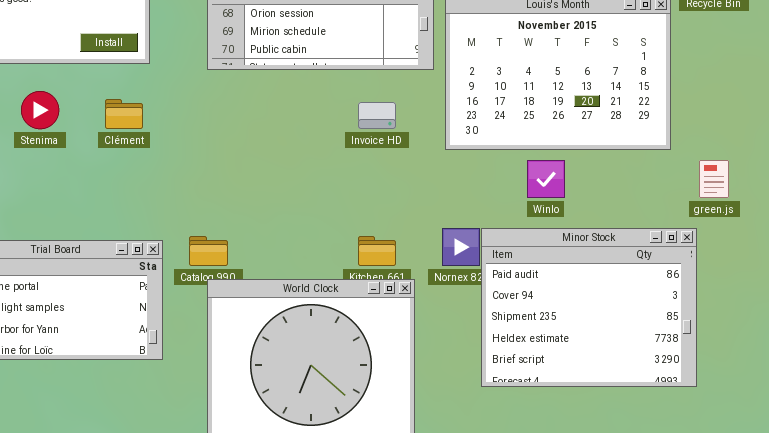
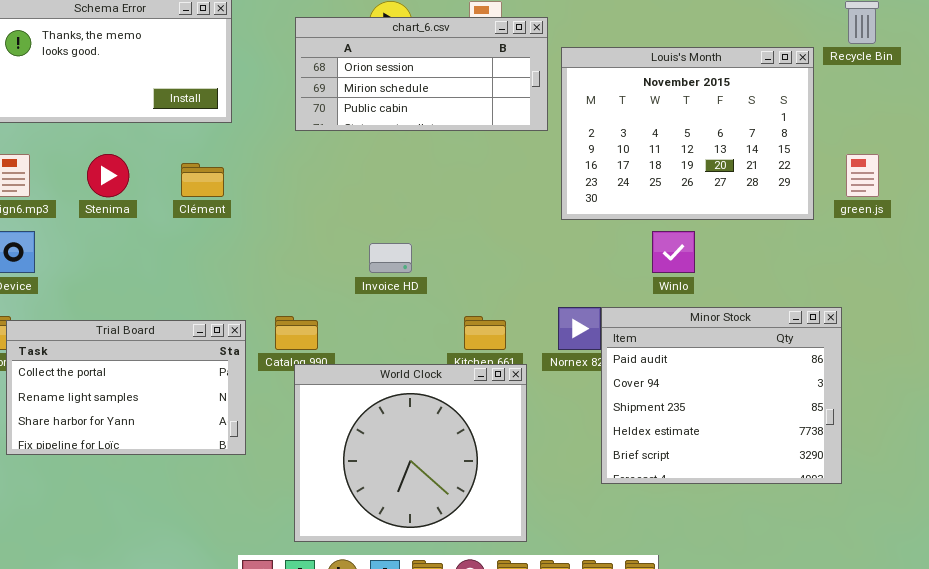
Invoice HD: [358,102,396,129] -> [369,243,412,273], moved
green.js: [699,160,729,198] -> [846,154,879,197], moved

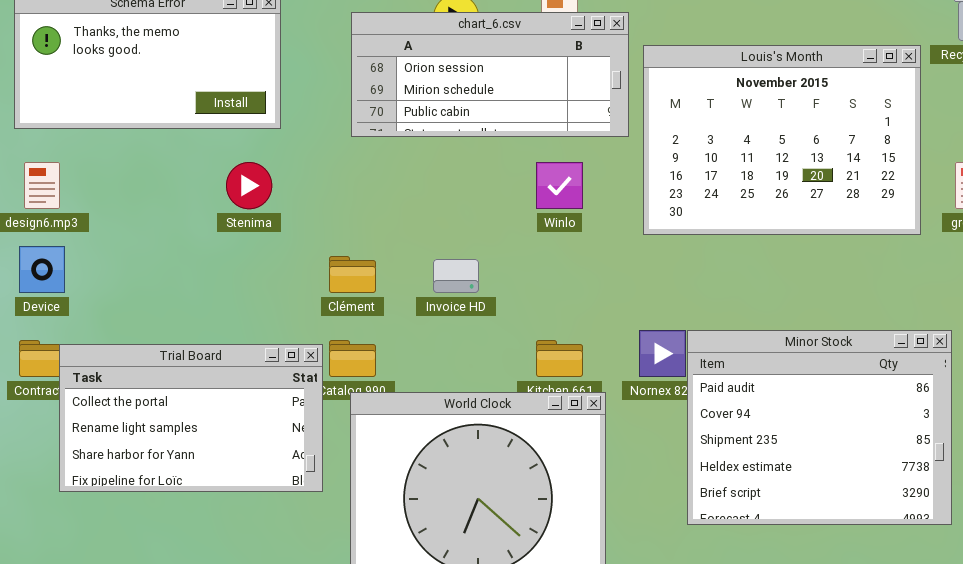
Stenima: [87,154,129,197] -> [226,162,272,209], moved
Clément: [181,163,224,197] -> [329,256,376,293], moved
Winlo: [652,231,695,273] -> [536,162,583,209], moved
Trial Board: [6,320,246,455] -> [59,344,323,492], moved

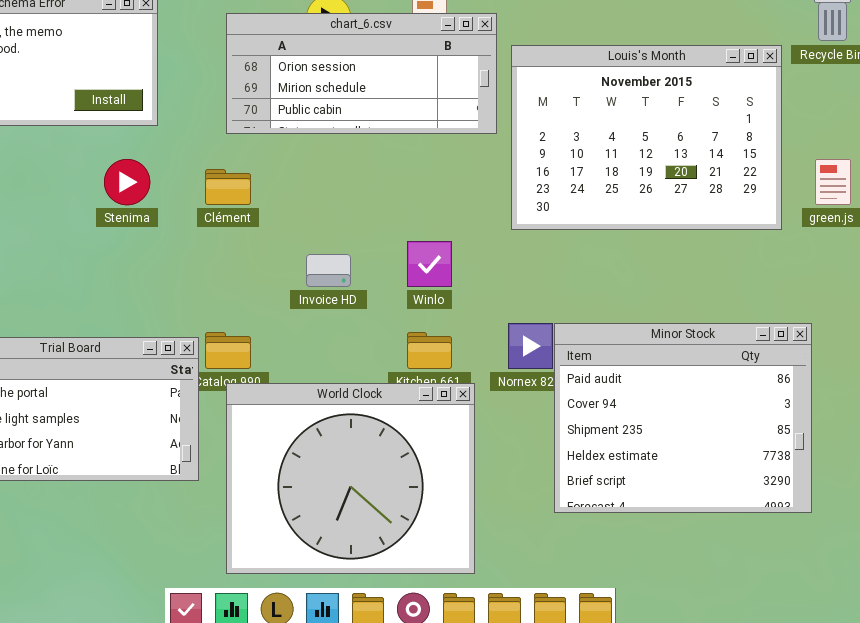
Winlo: [536,162,583,209] -> [407,241,452,287], moved
Clément: [329,256,376,293] -> [205,169,251,205], moved

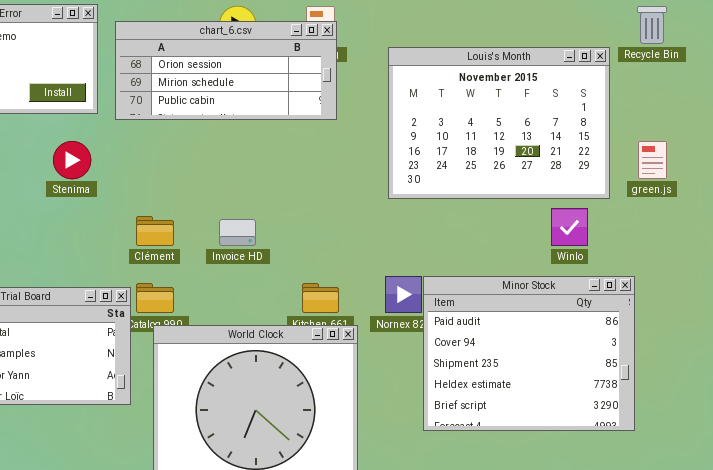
chart_6.csv: [226,13,497,134] -> [115,21,337,120], moved
Clément: [205,169,251,205] -> [136,216,174,246], moved
Winlo: [407,241,452,287] -> [551,208,588,246], moved

